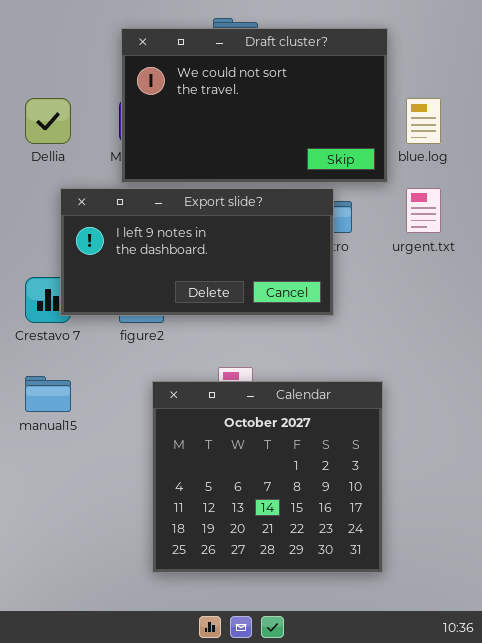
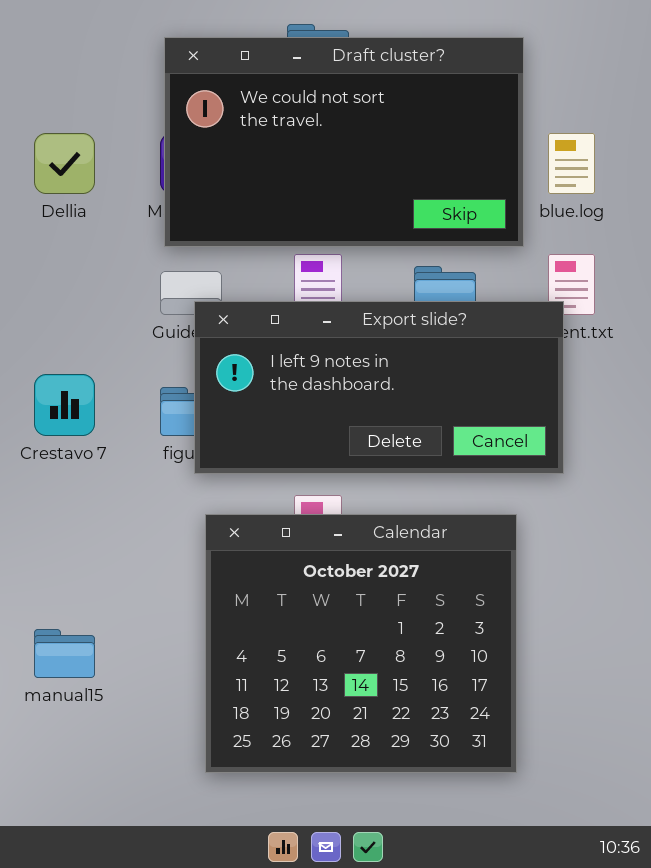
Export slide?: [60,188,334,316] -> [194,301,564,474], moved
manual15: [25,376,71,412] -> [34,629,95,678], moved

